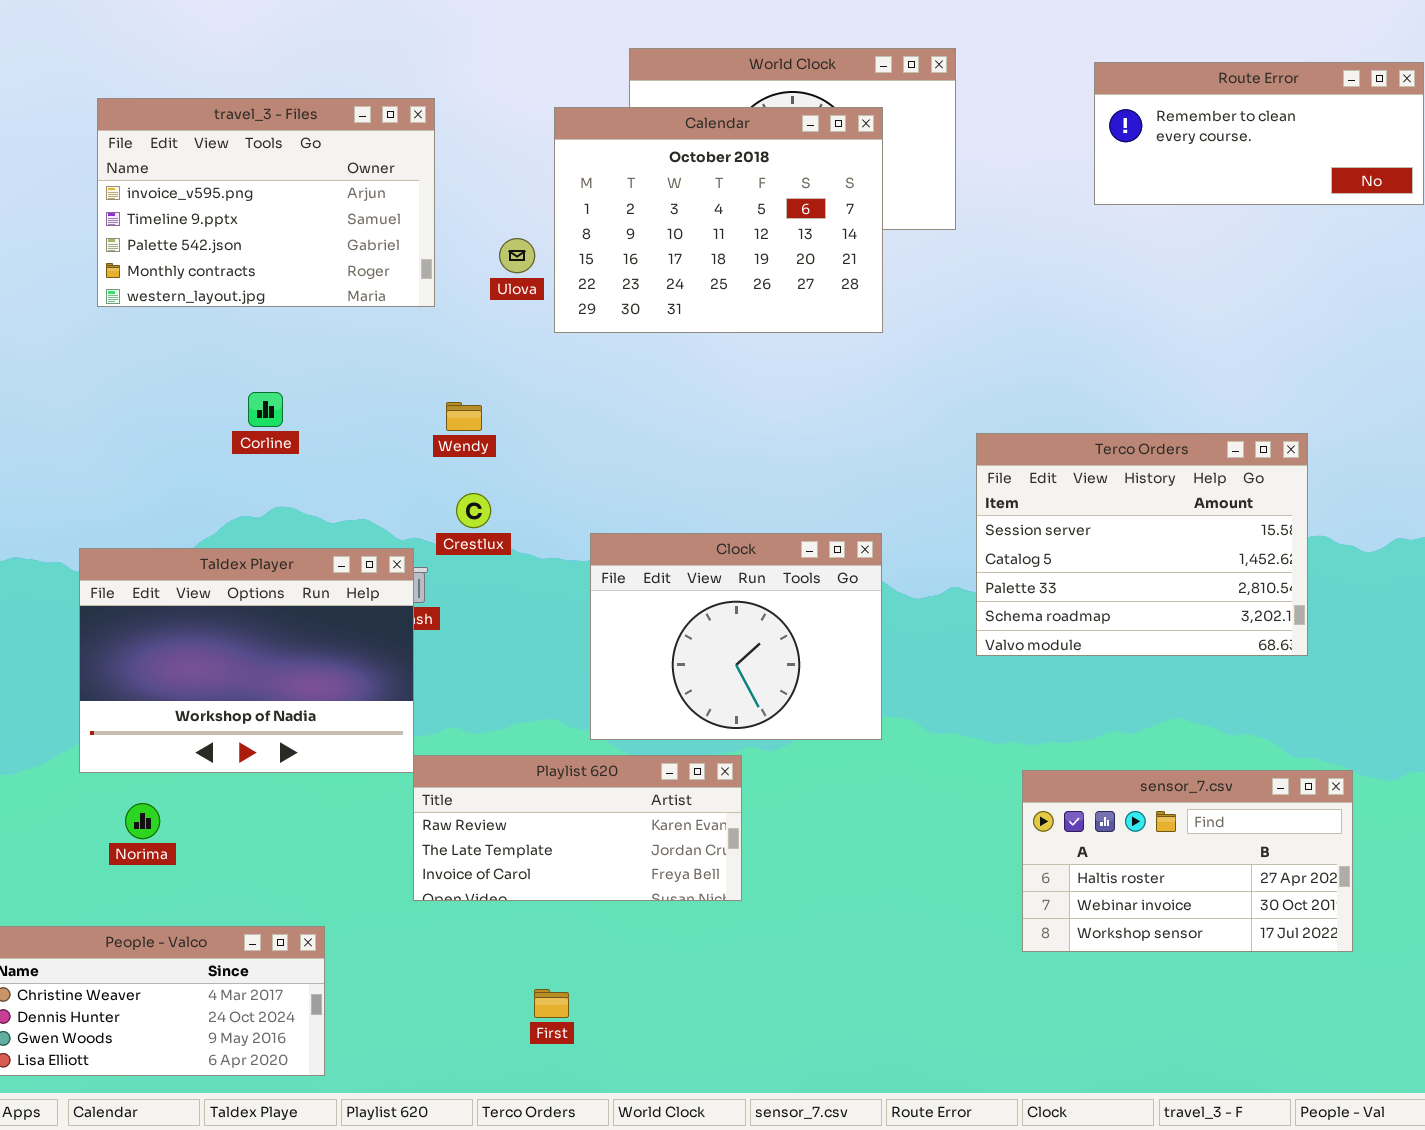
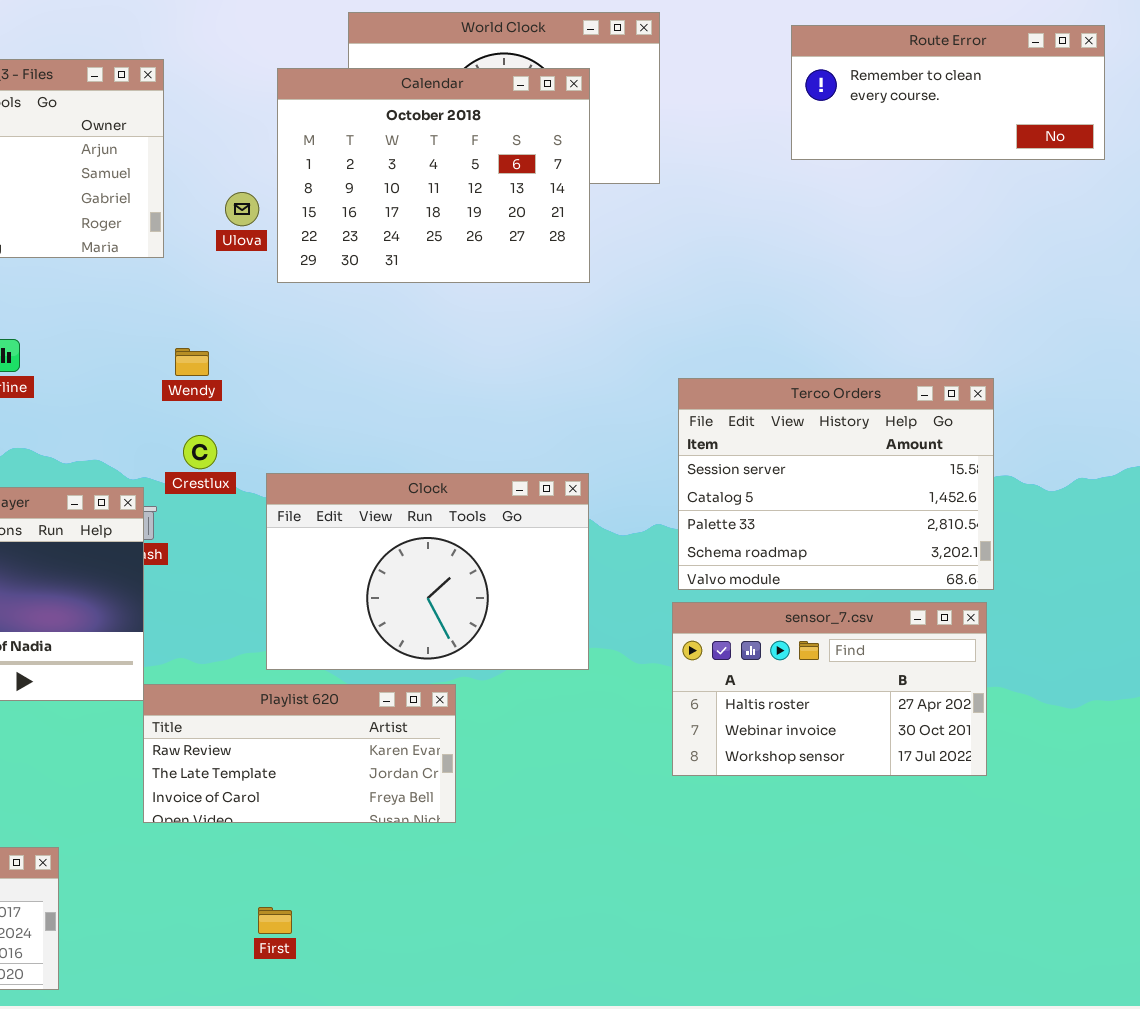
Clock: [590,533,882,740] -> [266,473,589,670], resized
sensor_7.csv: [1022,770,1353,952] -> [672,602,987,776], moved

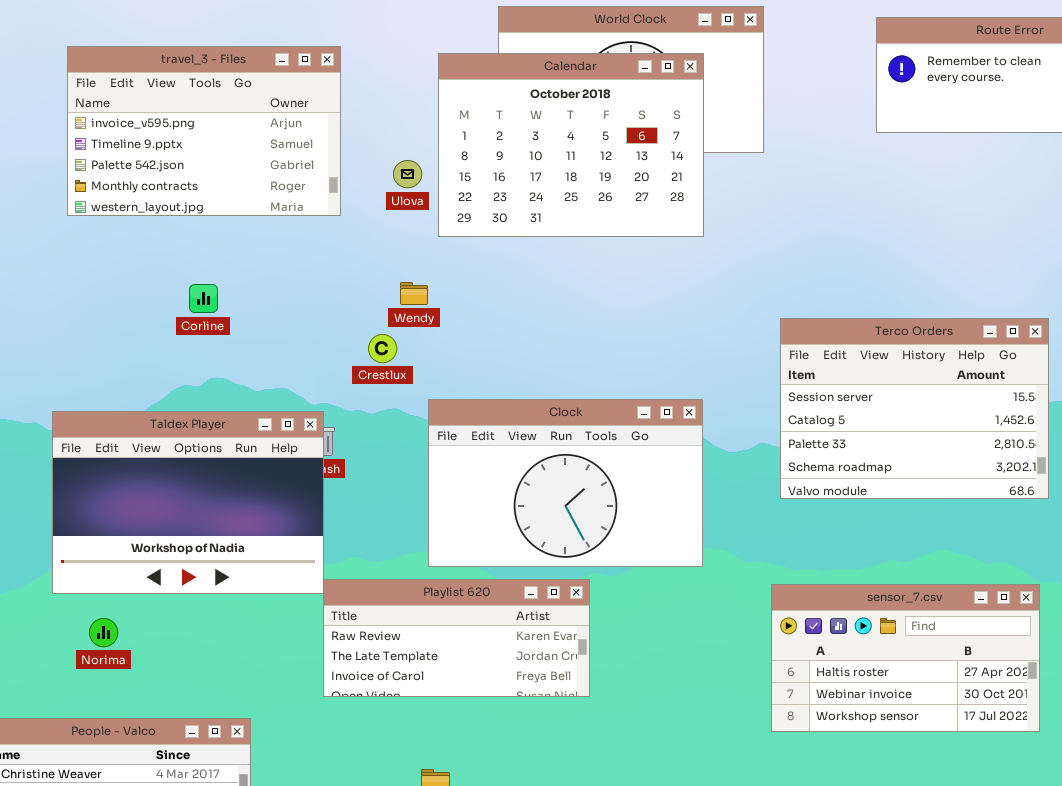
Wendy: [175,348,209,376] -> [400,282,428,305], moved
Crestlux: [183,435,217,469] -> [368,334,397,363], moved
sensor_7.csv: [672,602,987,776] -> [771,584,1040,732], moved

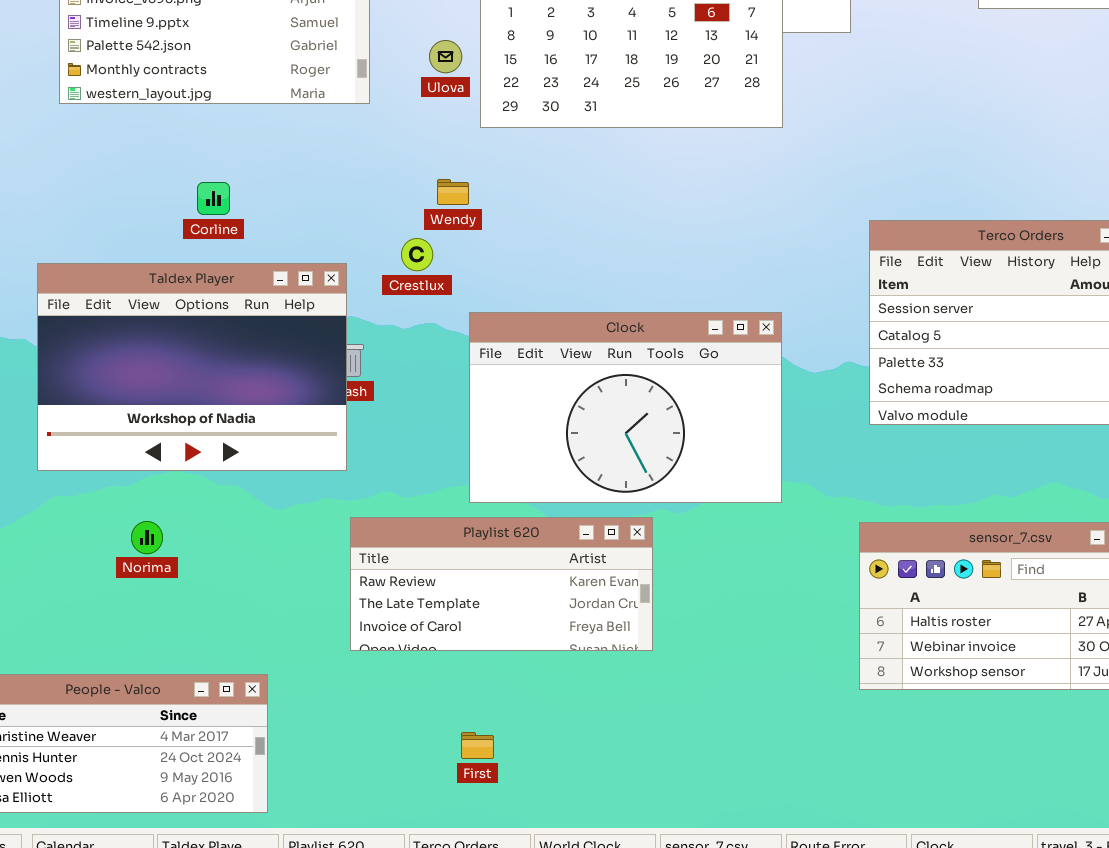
Taldex Player: [52,411,324,594] -> [37,263,347,471], moved
Norima: [89,618,118,647] -> [131,521,163,554], moved

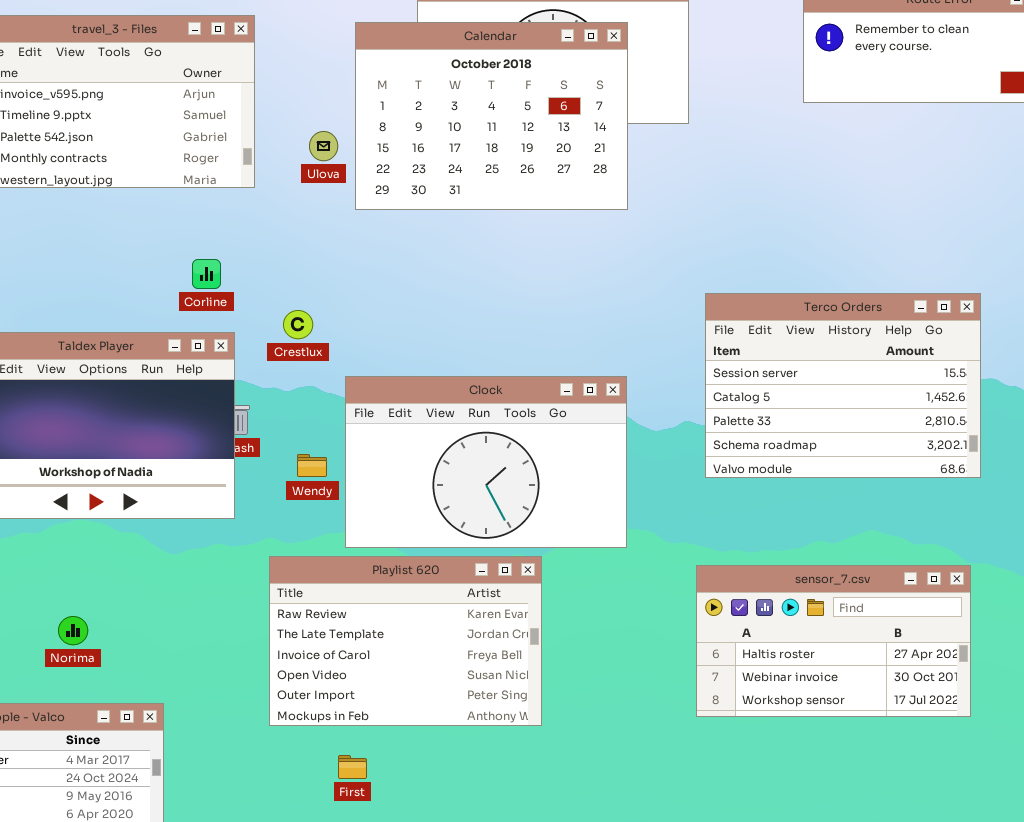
Wendy: [437,179,469,205] -> [297,454,327,477], moved
Corline: [197,182,230,215] -> [192,259,221,289], moved
Playlist 620: [350,517,653,651] -> [269,556,542,726], moved, resized
Norima: [131,521,163,554] -> [58,616,88,645], moved

